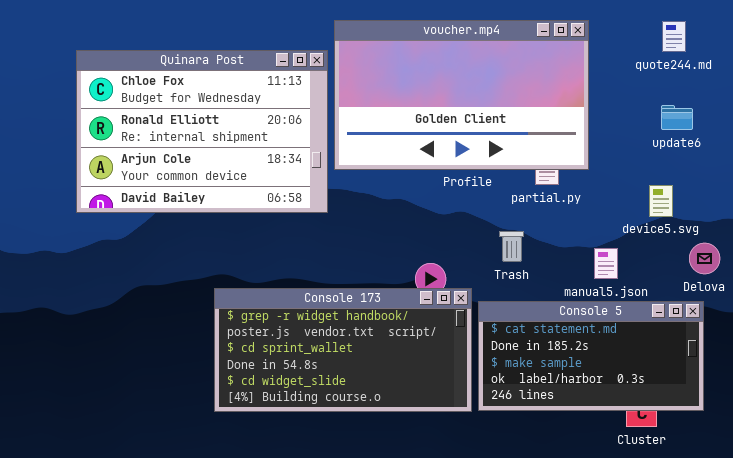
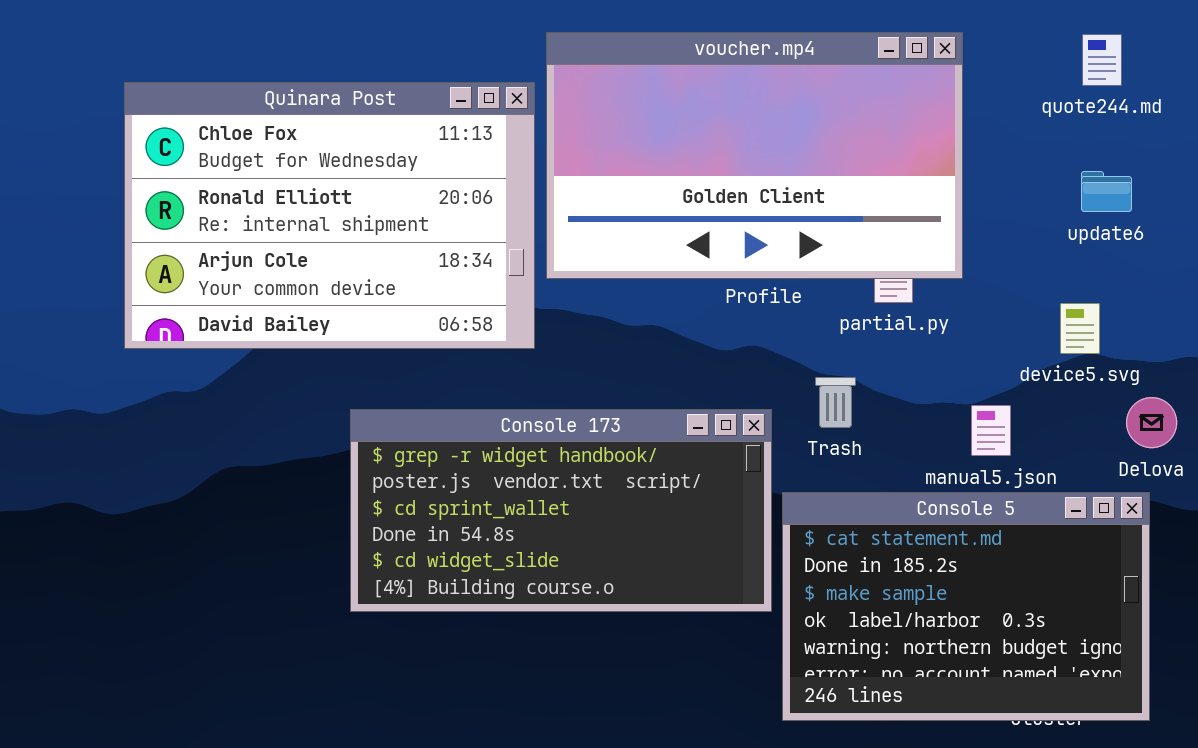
Console 173: [214,288,472,412] -> [350,409,772,612], moved
Console 5: [478,301,704,411] -> [782,492,1150,721], resized

